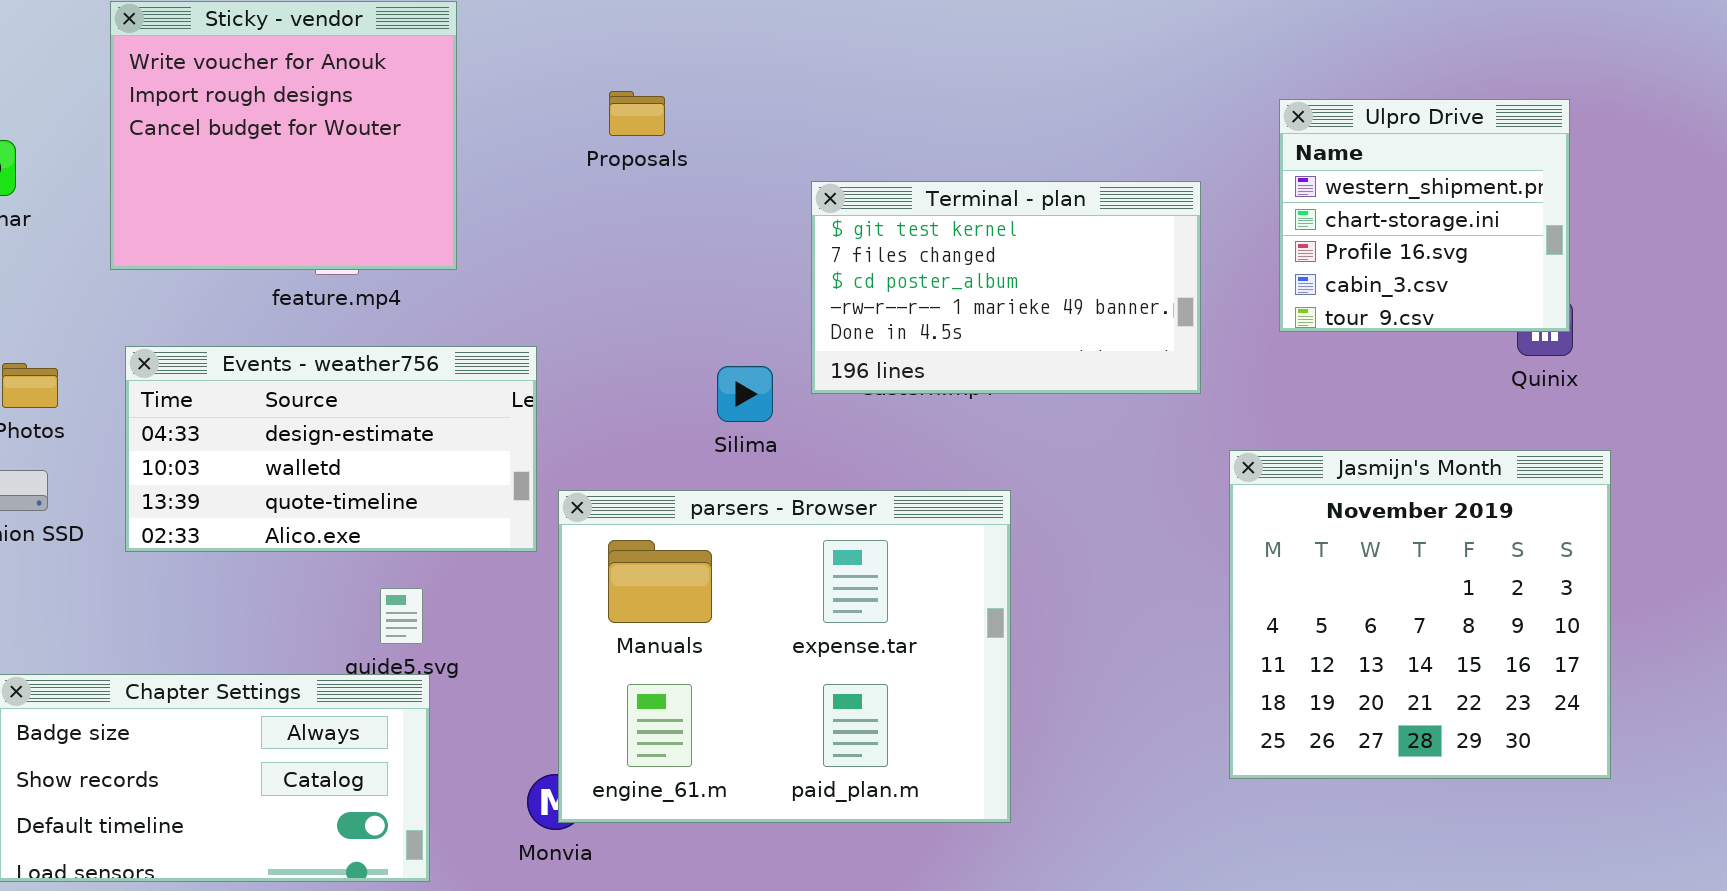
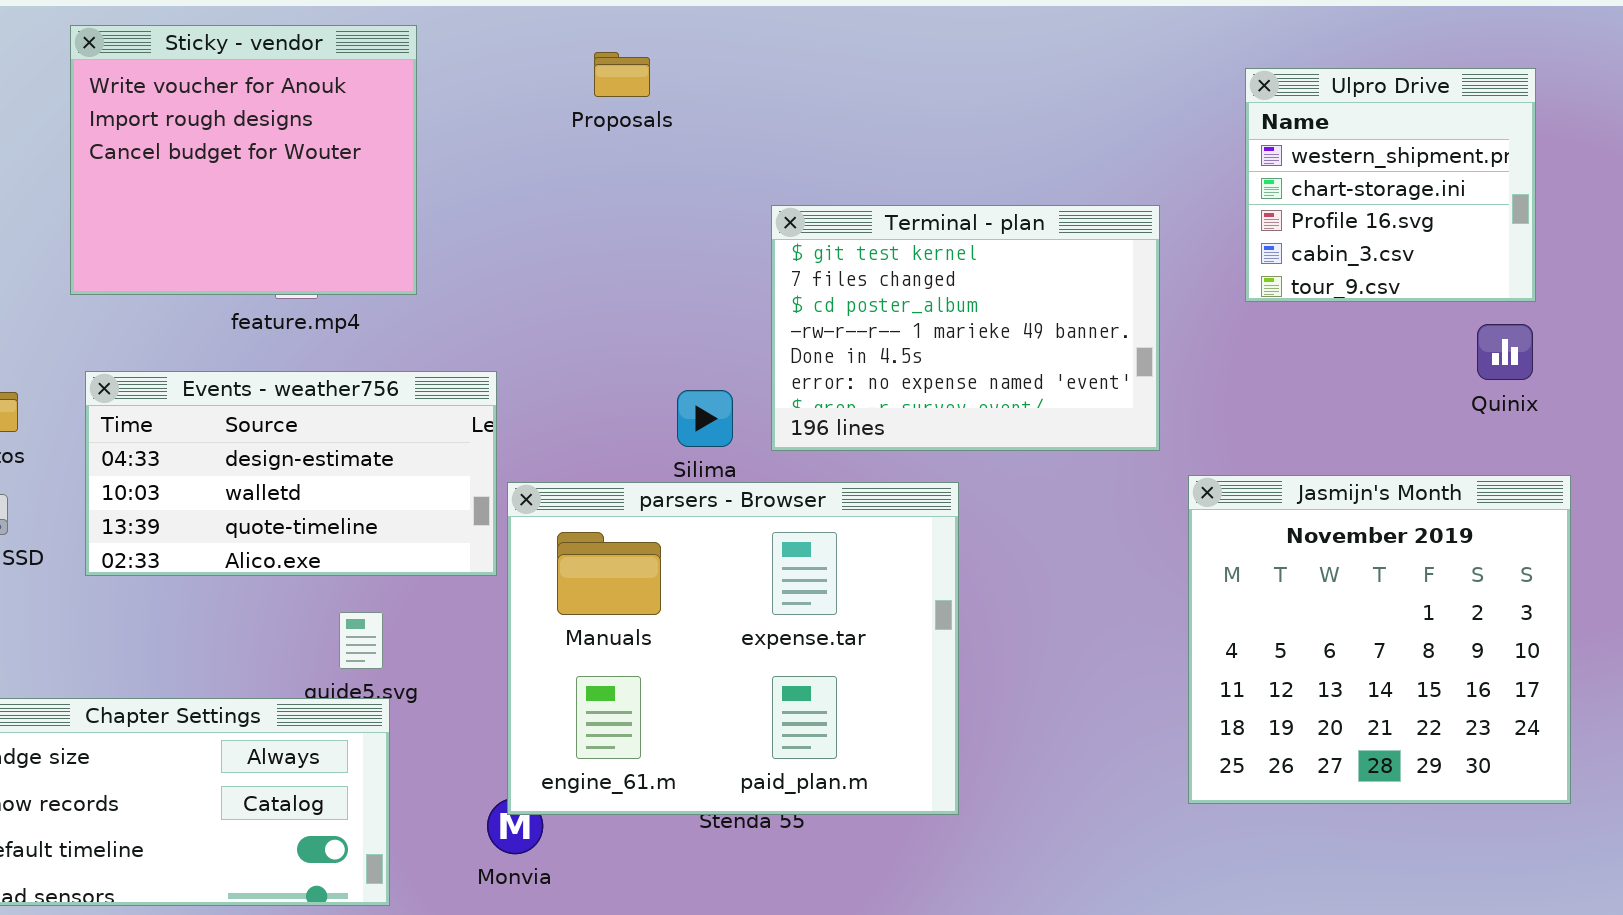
Proposals: [609,91,665,136] -> [594,52,650,97], moved
Ulpro Drive: [1279,99,1570,332] -> [1245,68,1536,302], moved
Terminal - plan: [811,181,1201,394] -> [771,205,1160,451], resized
parsers - Browser: [558,490,1011,823] -> [507,482,959,815], moved

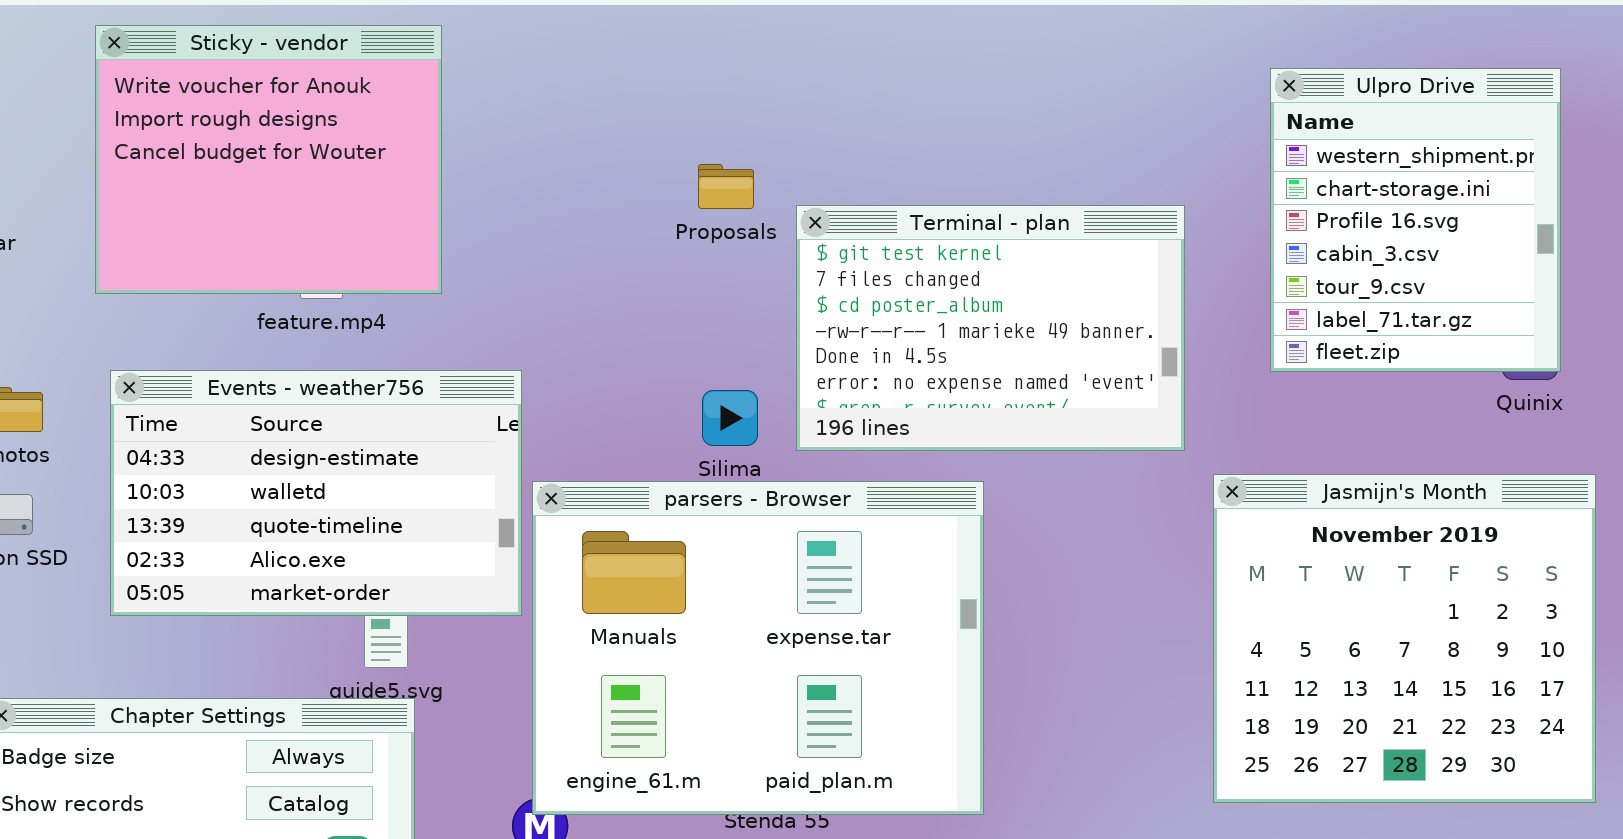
Proposals: [594,52,650,97] -> [698,164,754,209], moved
Ulpro Drive: [1245,68,1536,302] -> [1270,68,1561,372], resized
Events - weather756: [85,371,497,576] -> [110,370,522,616], resized

